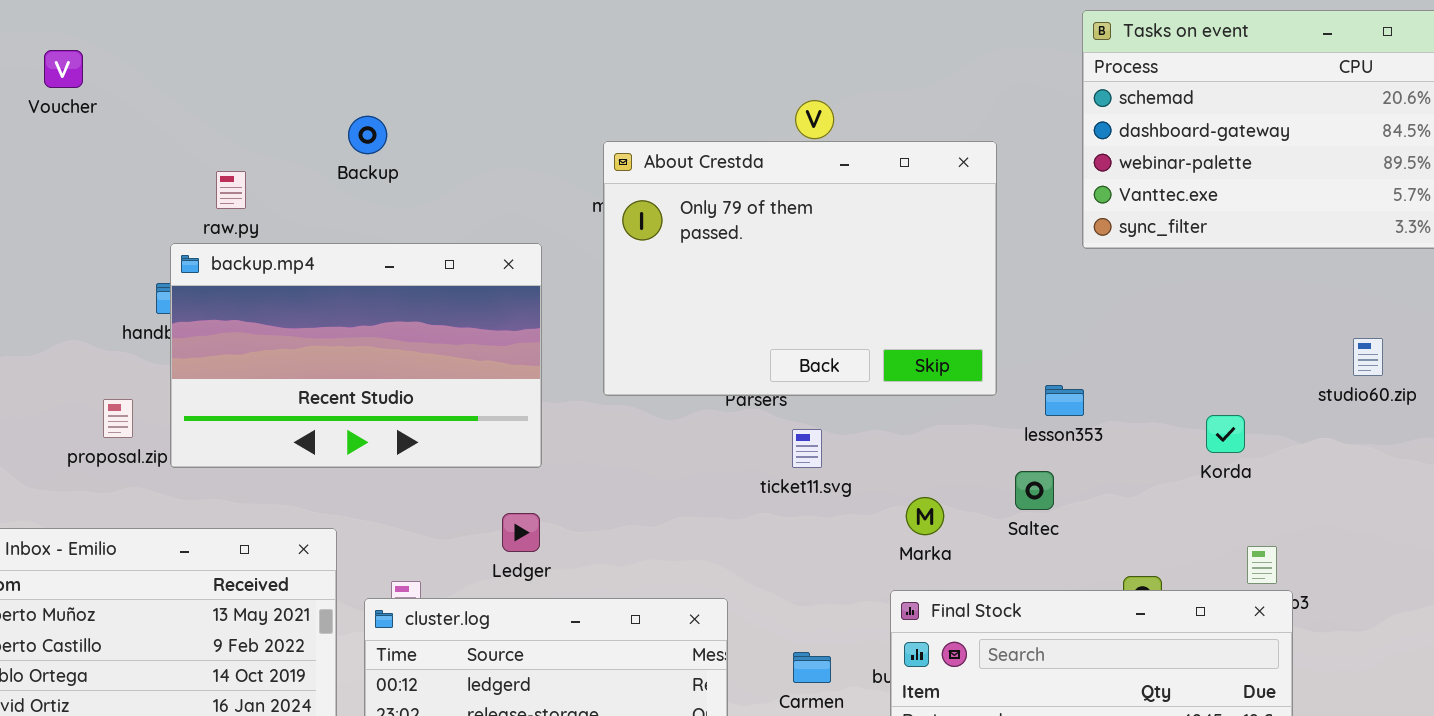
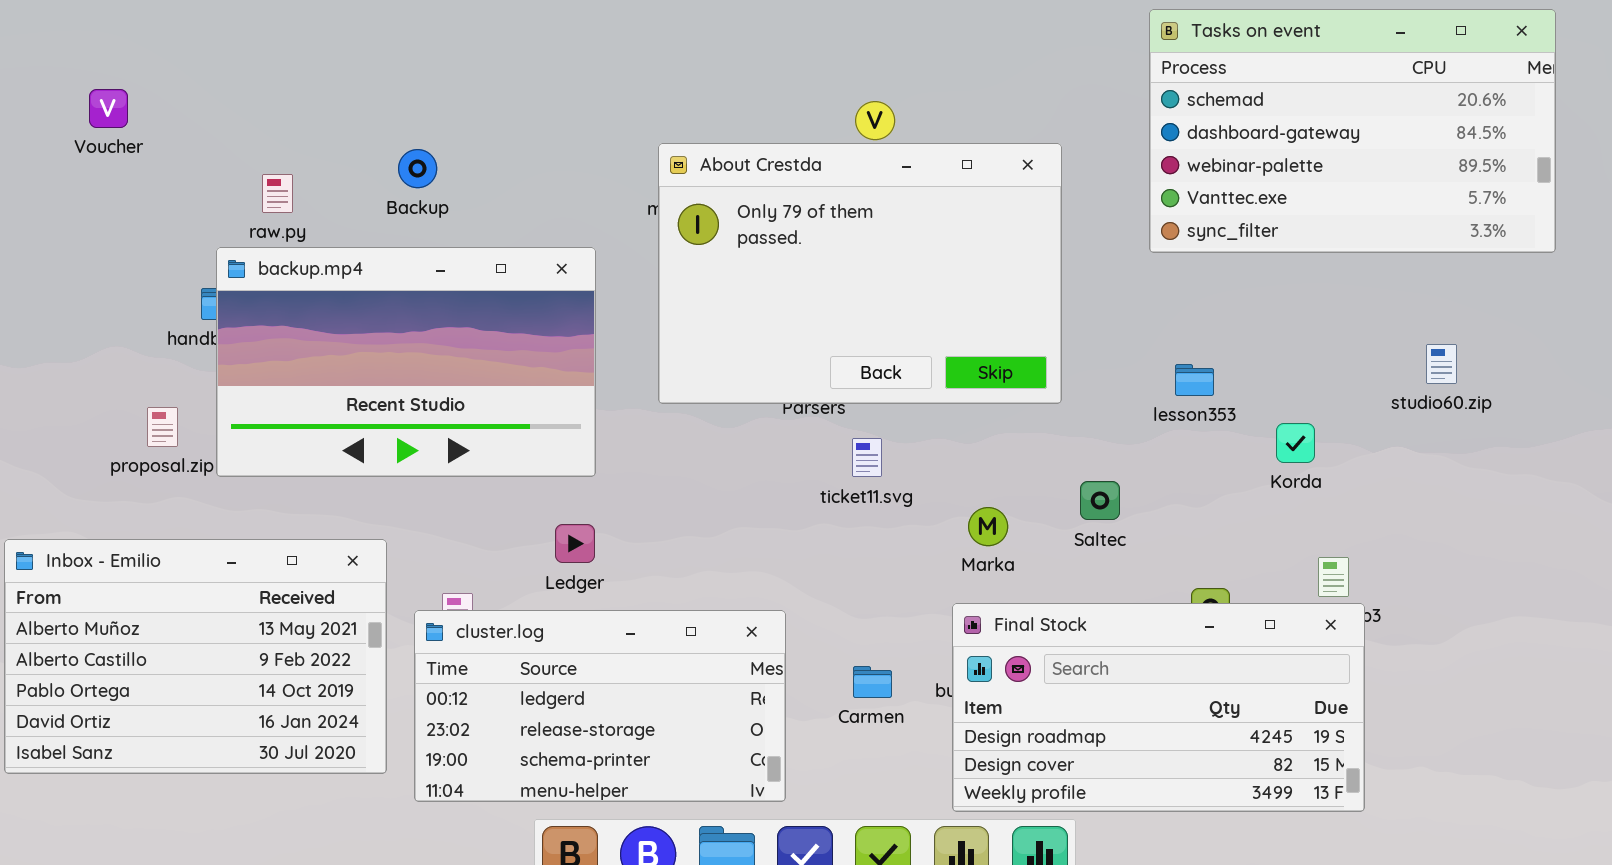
Voucher: [44,50,83,88] -> [89,89,128,128], moved
Backup: [348,116,387,154] -> [398,149,437,188], moved
lesson353: [1045,385,1084,416] -> [1175,364,1214,396], moved

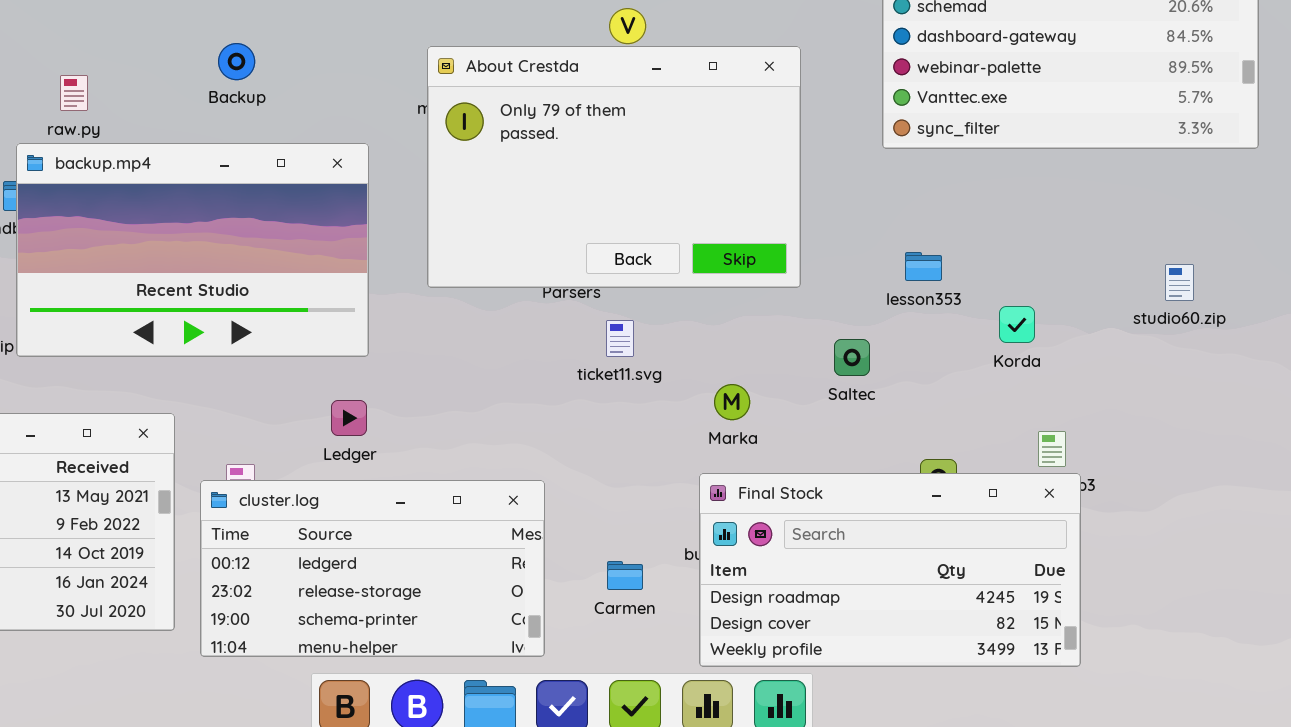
Backup: [398,149,437,188] -> [218,43,255,80], moved
studio60.zip: [1426,344,1457,384] -> [1165,264,1194,301], moved
Saltec: [1080,481,1120,520] -> [834,339,870,376], moved
Carmen: [853,666,892,698] -> [607,561,643,590], moved

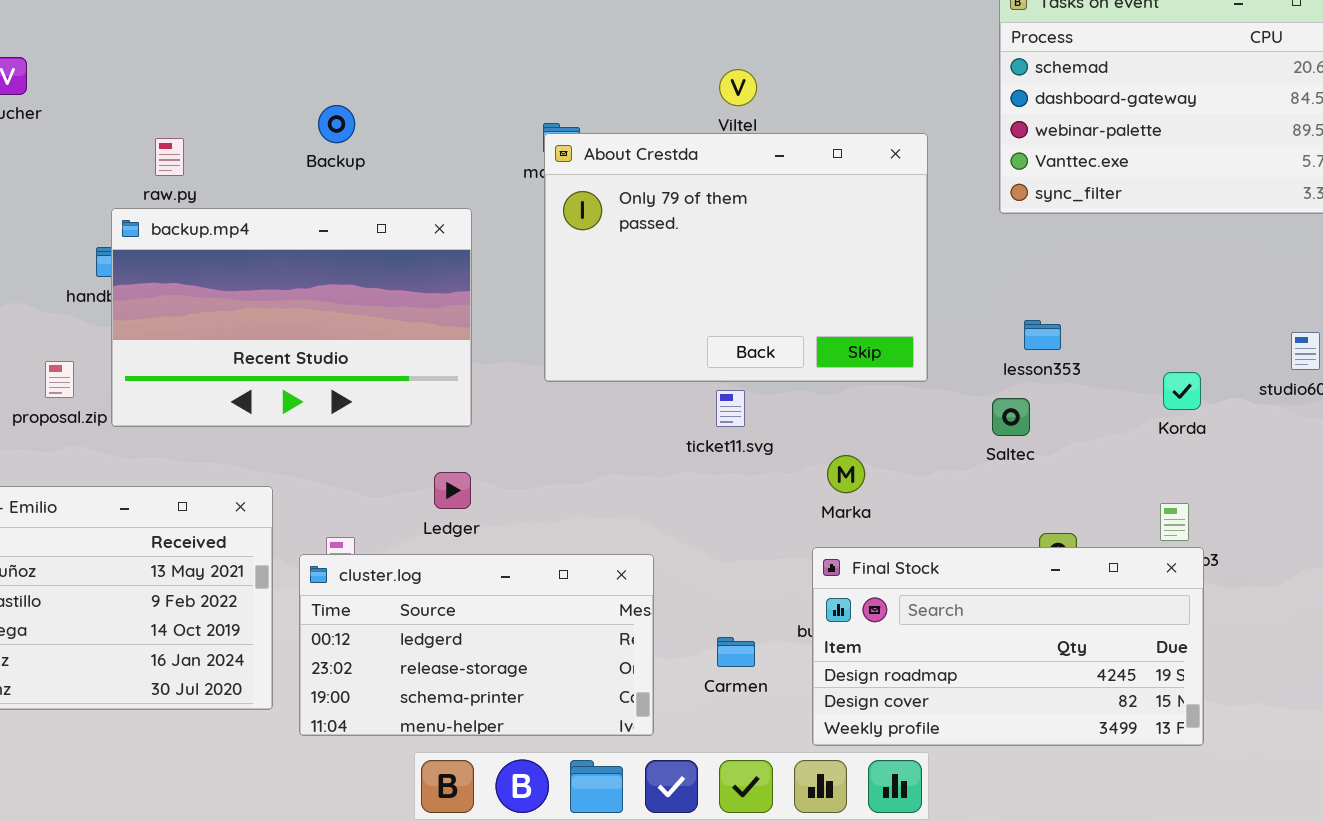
About Crestda: [427,46,801,288] -> [544,133,928,382], moved
Korda: [999,306,1035,343] -> [1163,372,1201,410], moved
Saltec: [834,339,870,376] -> [992,398,1030,436], moved

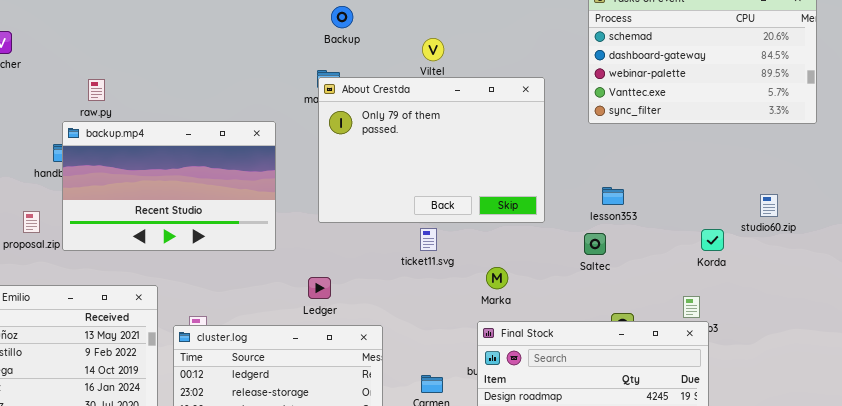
Backup: [318,105,355,143] -> [331,6,353,28], moved
Korda: [1163,372,1201,410] -> [701,229,724,251], moved
Ledger: [434,472,471,509] -> [308,277,331,299], moved

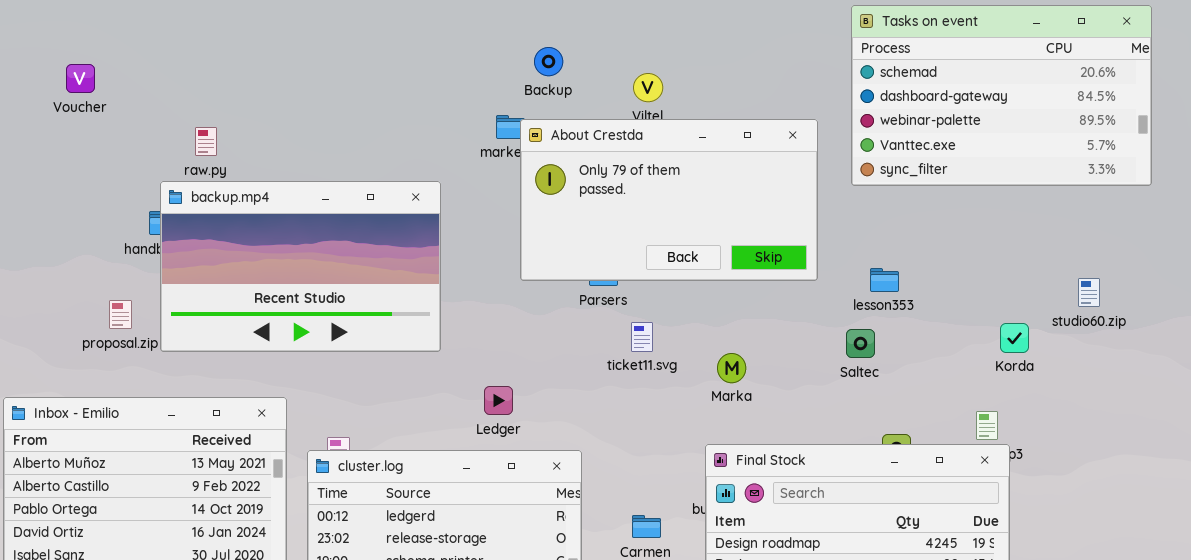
Backup: [331,6,353,28] -> [534,47,563,76], moved
About Crestda: [318,77,545,223] -> [520,119,818,281], moved, resized
Marka: [486,267,508,289] -> [717,353,746,383], moved

